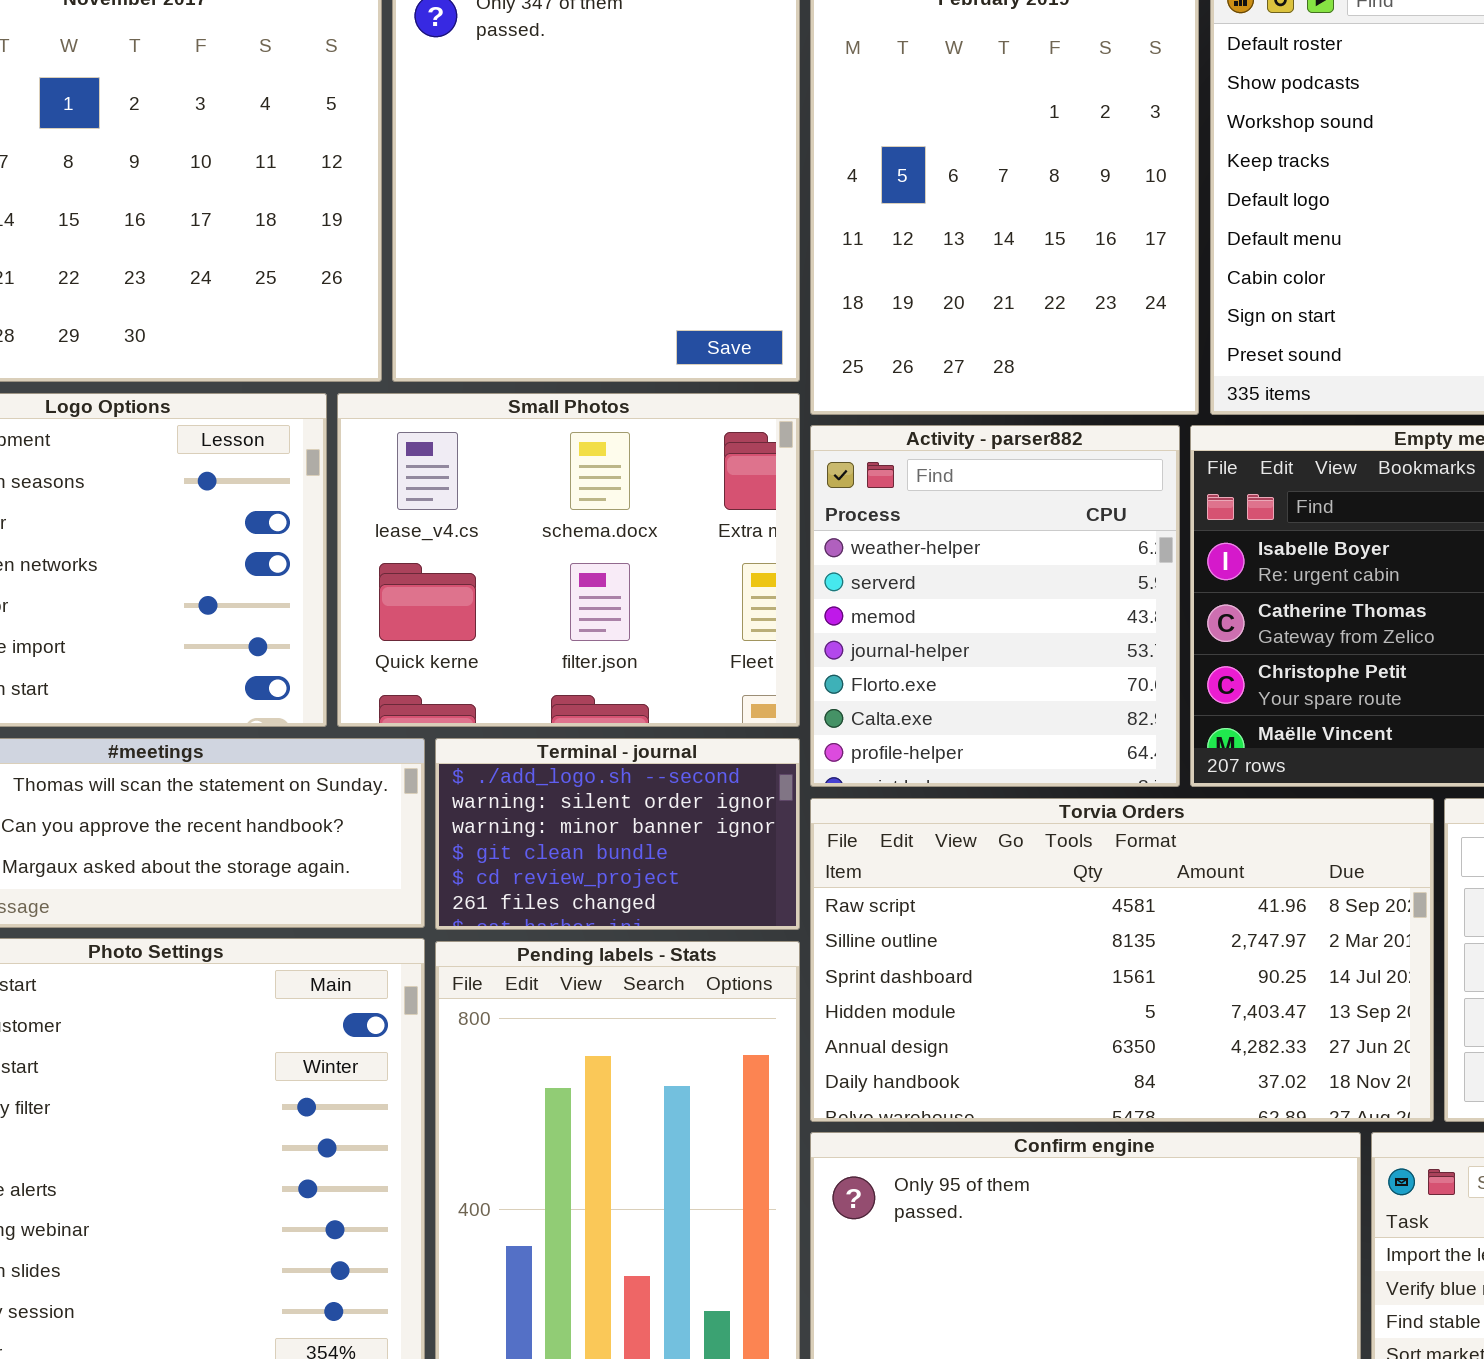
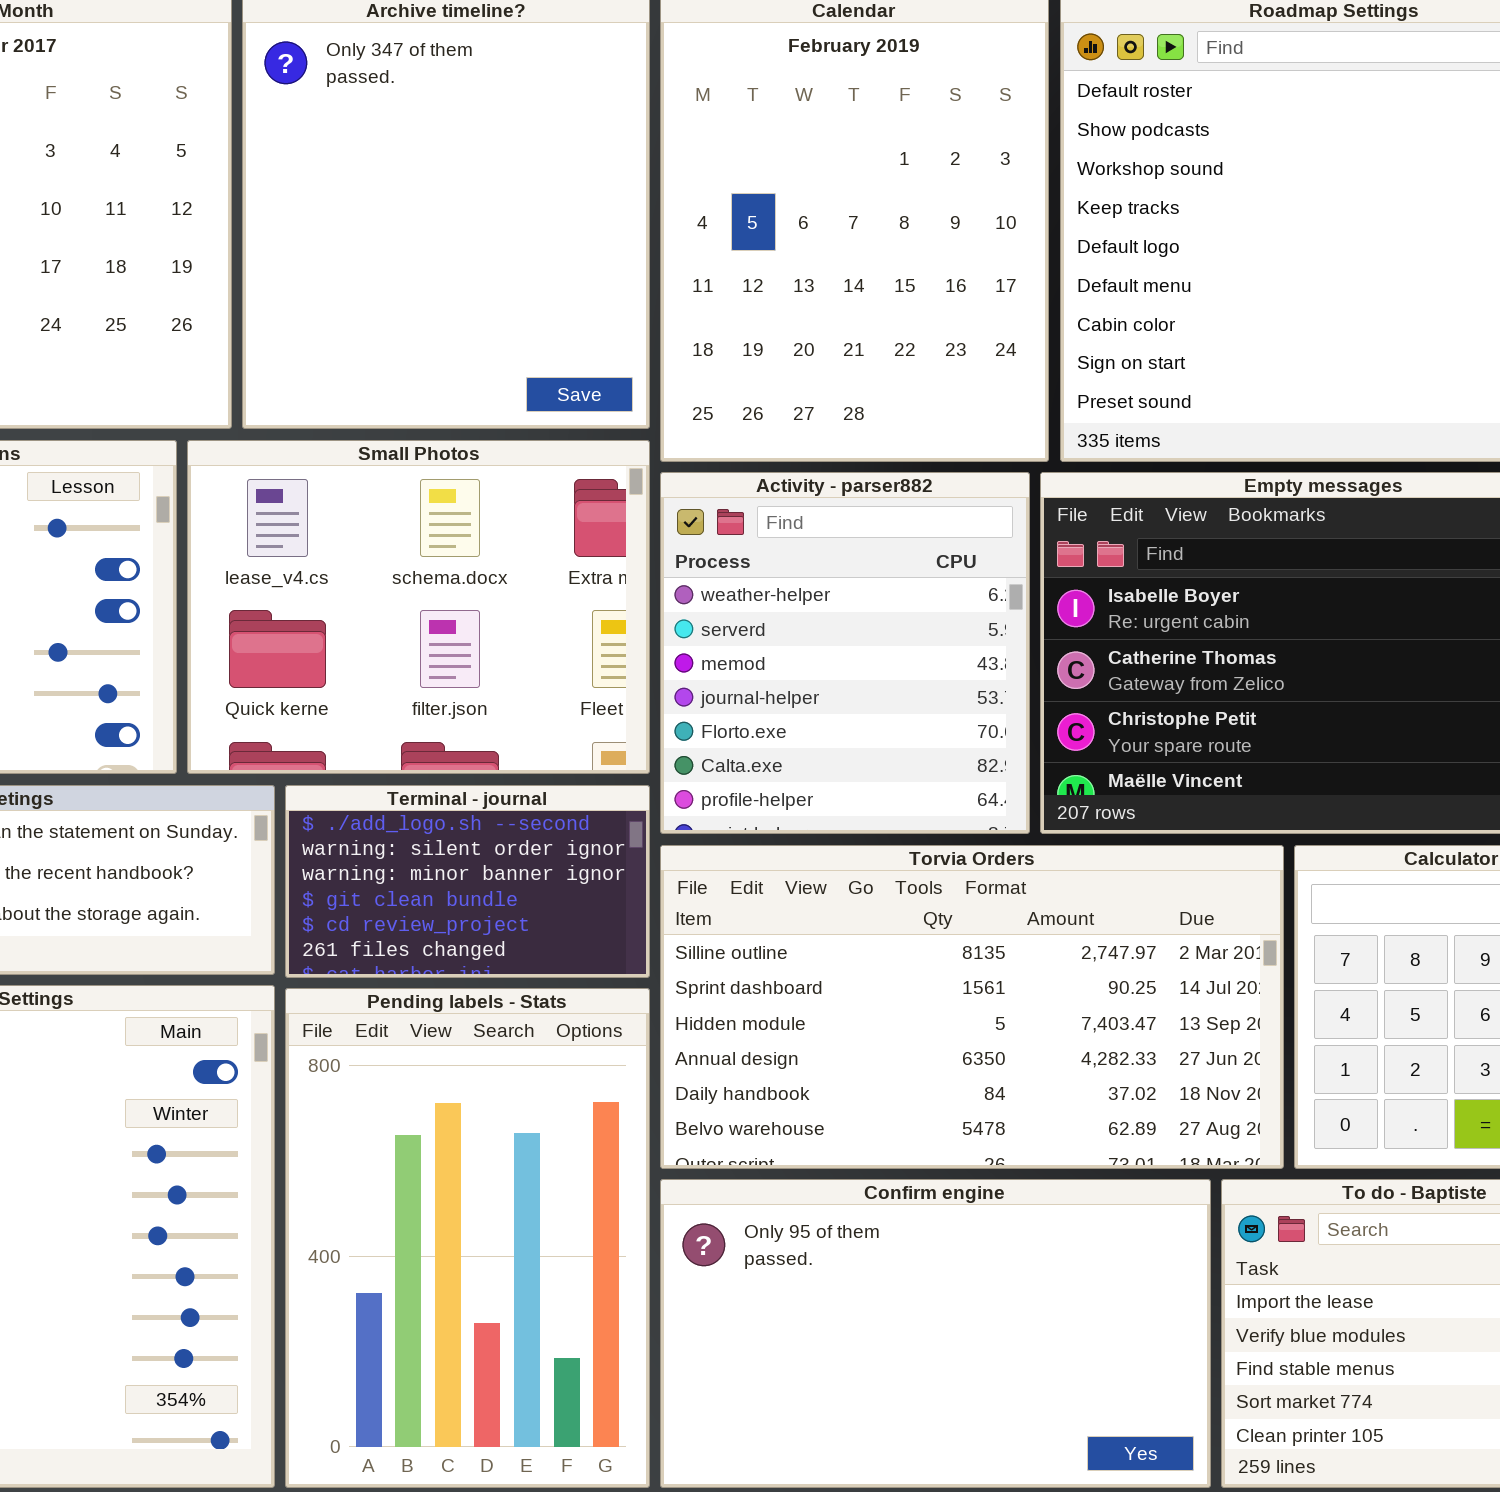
Torvia Orders: [810,798,1434,1122] -> [660,845,1284,1169], scrolled down 1 row

